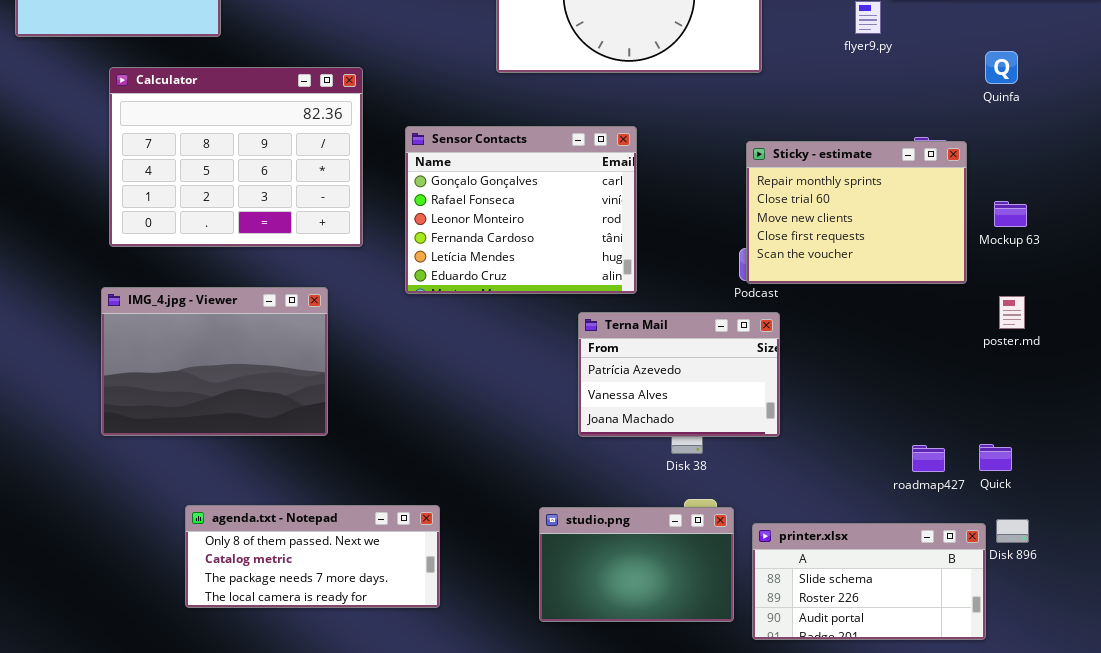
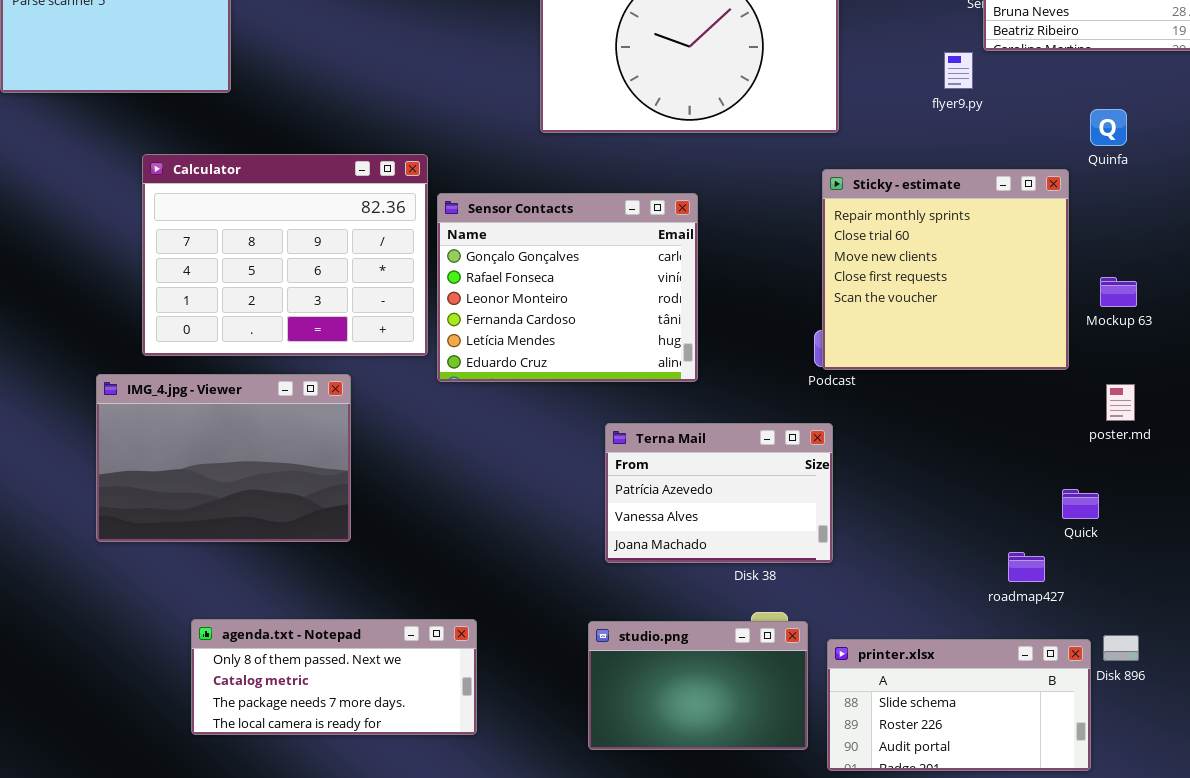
Calculator: [109,67,363,247] -> [142,154,428,356], moved
Sticky - estimate: [746,141,967,284] -> [822,169,1069,370], resized
Terna Mail: [578,312,780,437] -> [605,423,833,563], moved
Quick: [979,444,1012,471] -> [1062,489,1099,519], moved

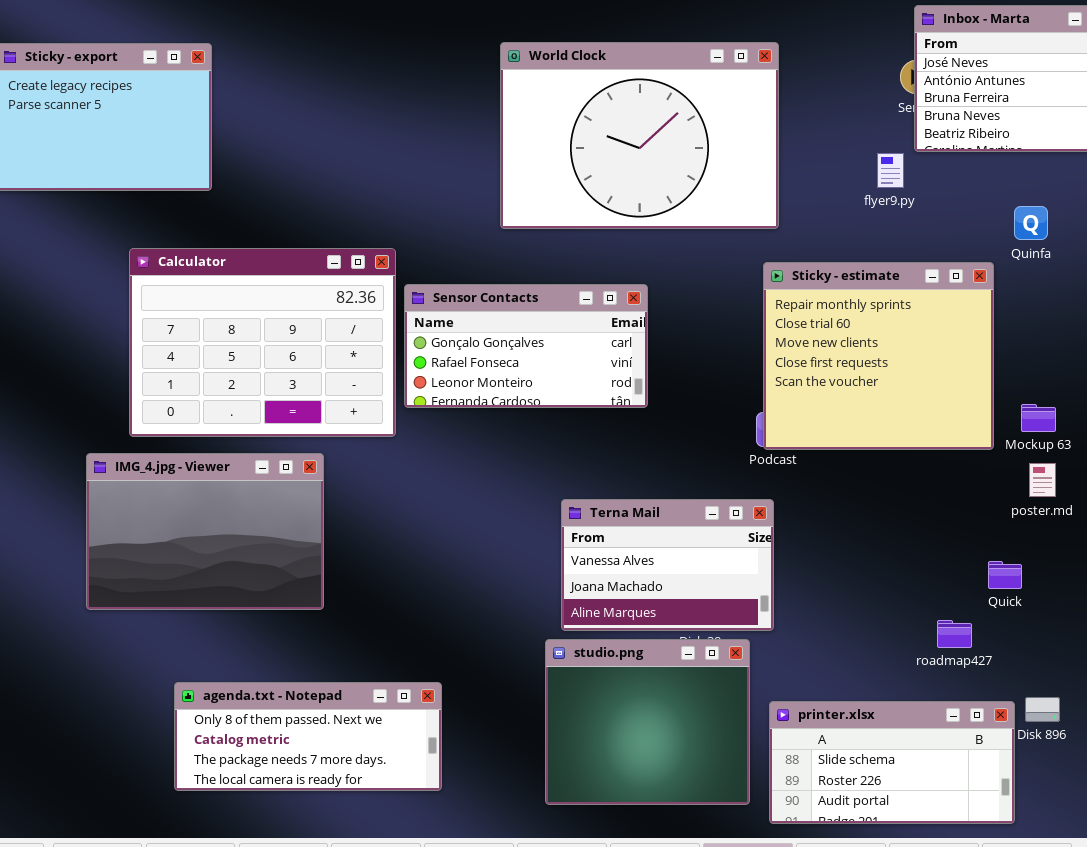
Sensor Contacts: [437,193,698,382] -> [404,284,648,408], resized
Mockup 63: [1100,277,1137,307] -> [1021,404,1056,432], moved
Terna Mail: [605,423,833,563] -> [561,499,774,631], scrolled down 1 row
studio.png: [588,621,808,750] -> [545,639,750,805], resized

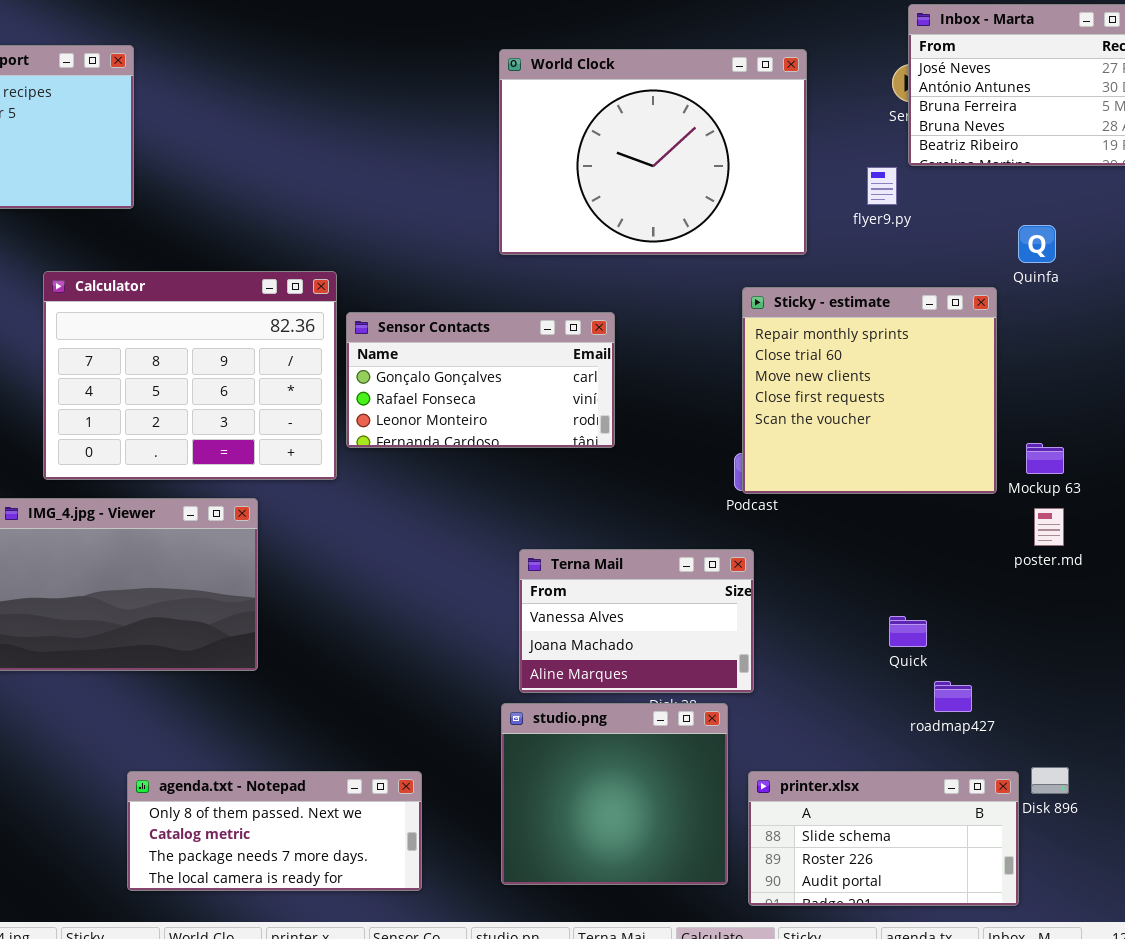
World Clock: [500,42,779,229] -> [499,49,807,255], moved
Quick: [988,561,1022,589] -> [889,616,927,647], moved
agenda.txt - Notepad: [174,682,442,791] -> [127,771,422,891], moved

